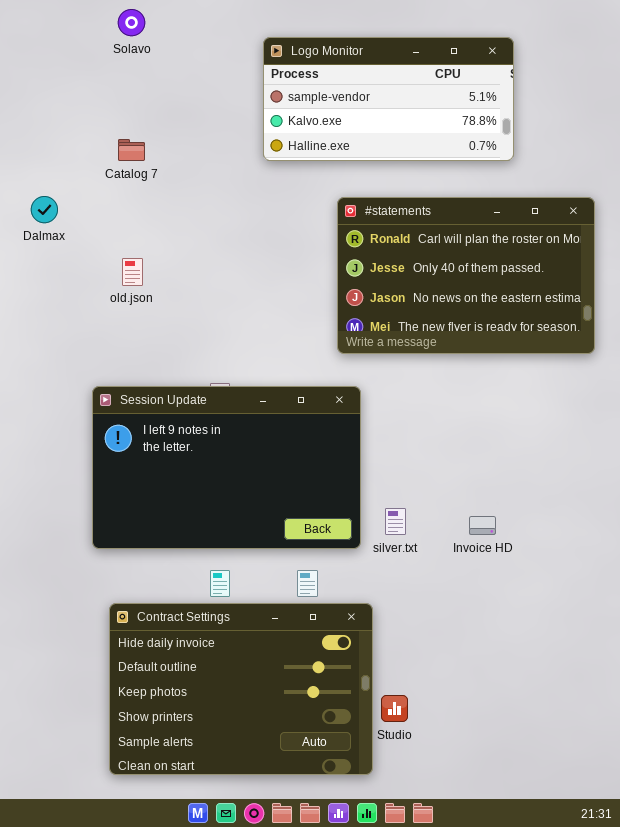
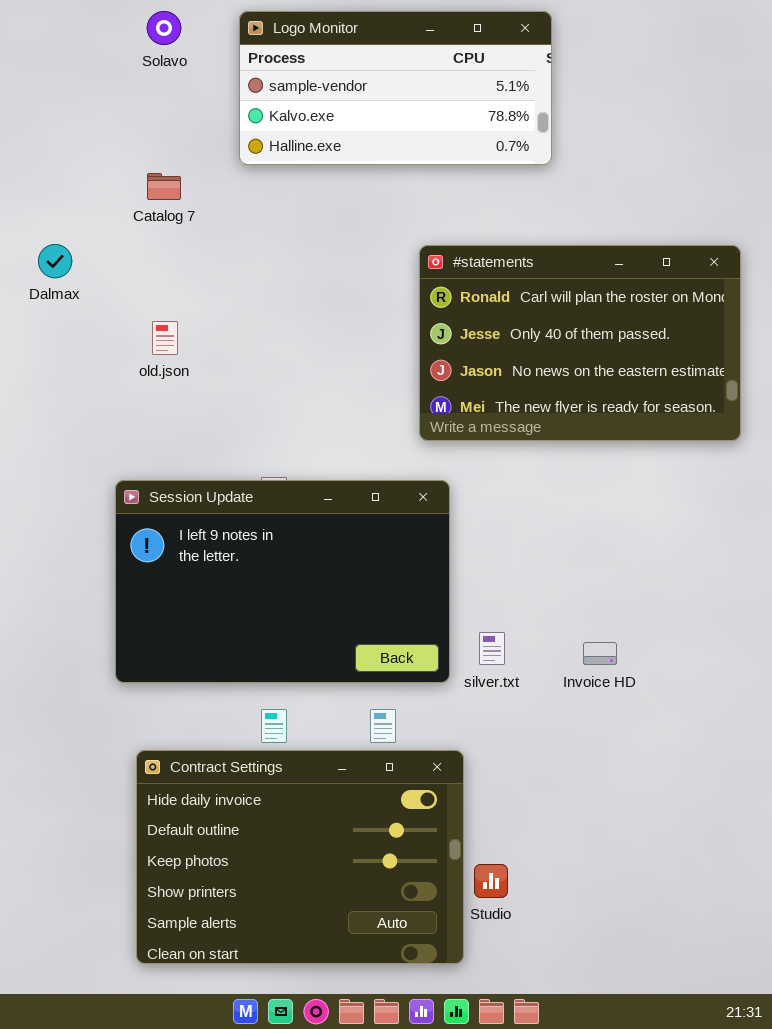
Logo Monitor: [263,37,514,161] -> [239,11,552,165], moved

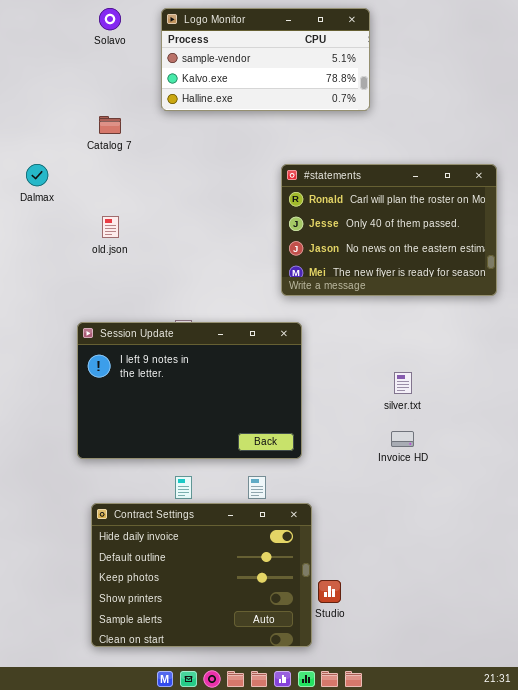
silver.txt: [479,632,505,665] -> [394,372,412,394], moved

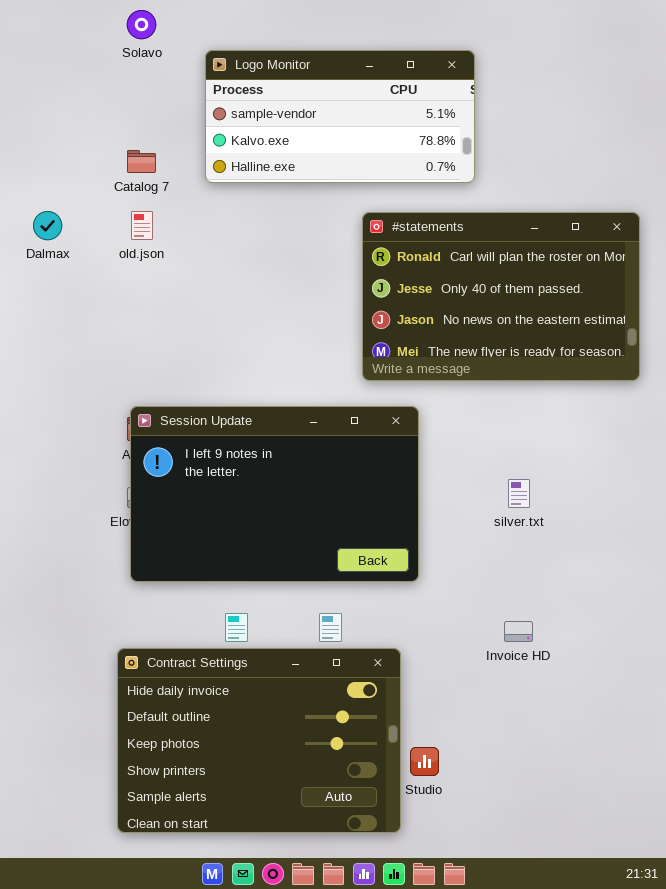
Logo Monitor: [161,8,370,111] -> [205,50,475,183], moved
old.json: [102,216,119,238] -> [131,211,153,240], moved
Session Update: [77,322,302,459] -> [130,406,419,582], moved
Invoice HD: [391,431,414,447] -> [504,621,533,642], moved

